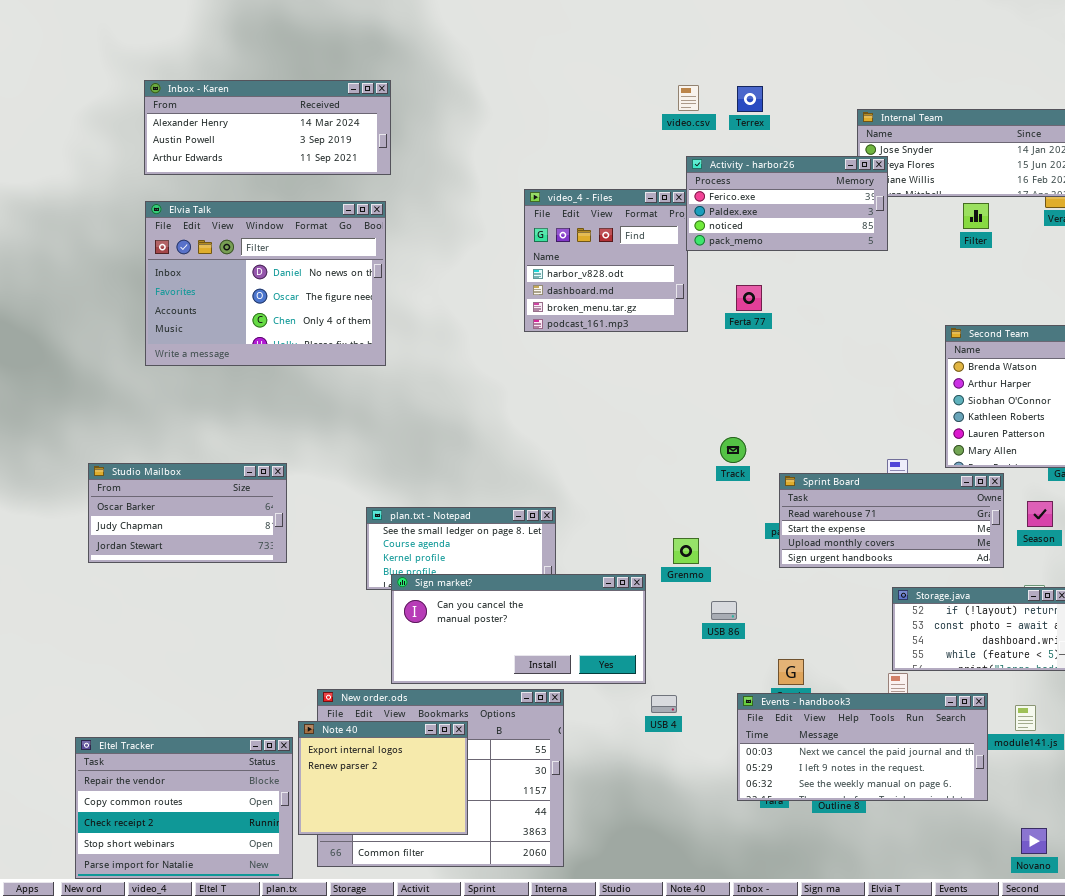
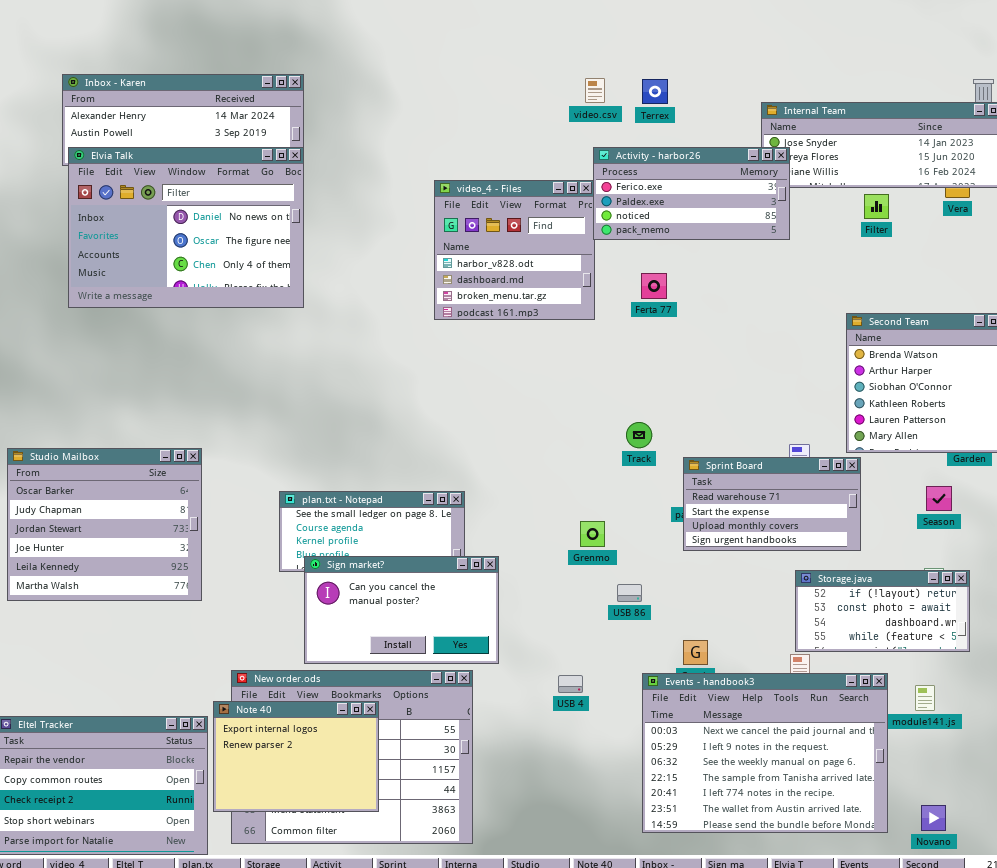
Elvia Talk: [145,201,386,366] -> [68,147,304,308], moved
Studio Mailbox: [88,463,287,563] -> [7,448,202,601], resized
Sprint Board: [779,473,1004,568] -> [683,457,861,551], resized
Sign market?: [391,574,646,684] -> [304,556,499,664], resized
Events - handbook3: [737,693,988,801] -> [642,673,888,833], resized

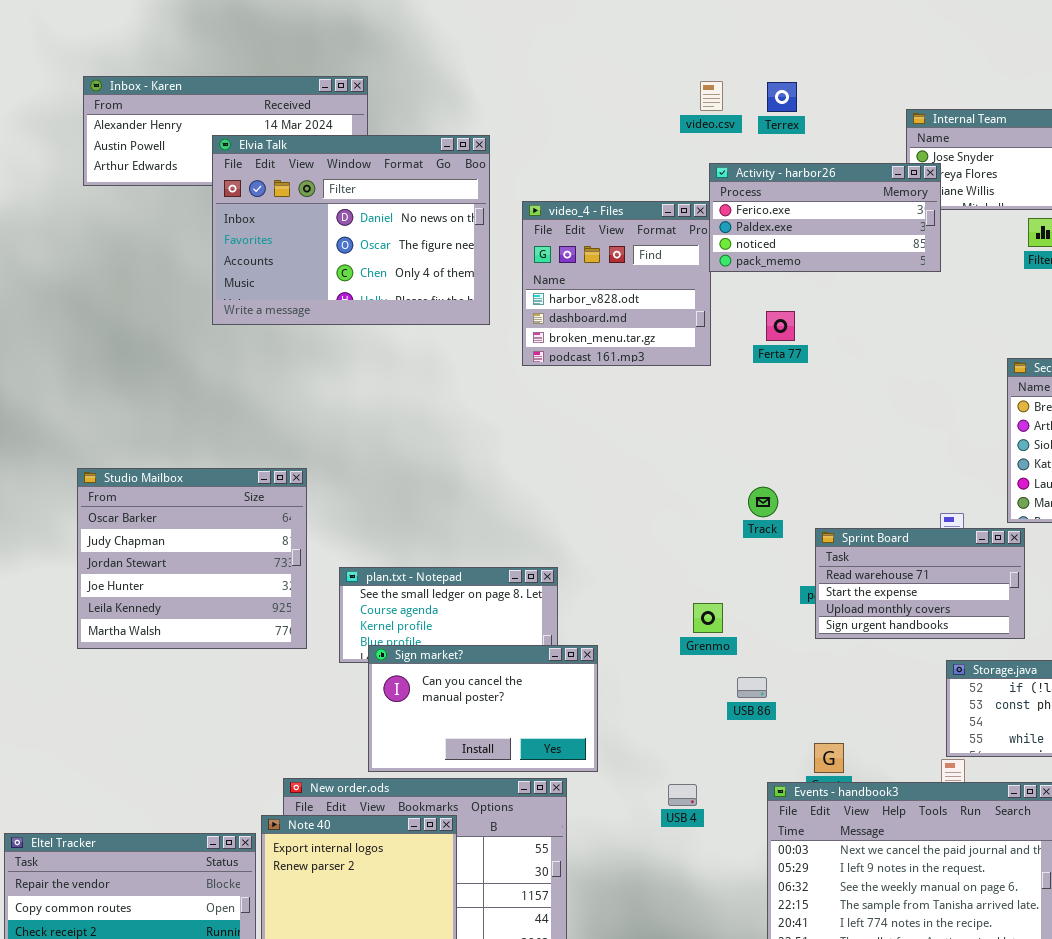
Elvia Talk: [68,147,304,308] -> [212,135,490,325], moved
Studio Mailbox: [7,448,202,601] -> [77,468,307,649], moved

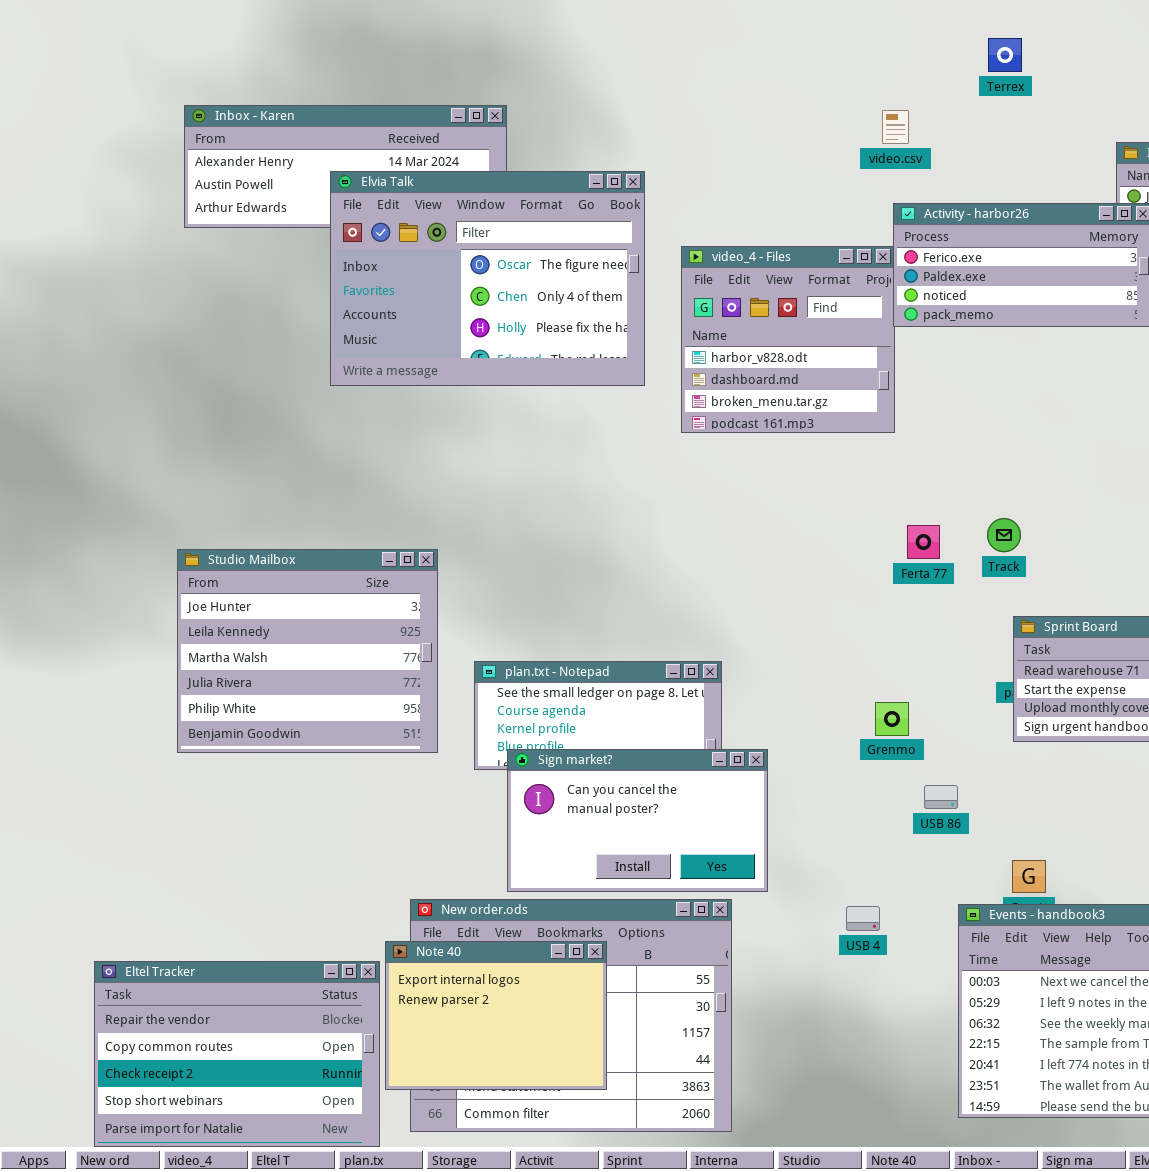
Terrex: [767,82,797,112] -> [988,38,1022,72], moved
Elvia Talk: [212,135,490,325] -> [330,171,645,386], scrolled down 1 row
Ferta 77: [766,311,795,341] -> [907,525,940,559], moved
Studio Mailbox: [77,468,307,649] -> [177,549,438,753], scrolled down 3 rows
Track: [748,487,778,517] -> [987,518,1021,552], moved

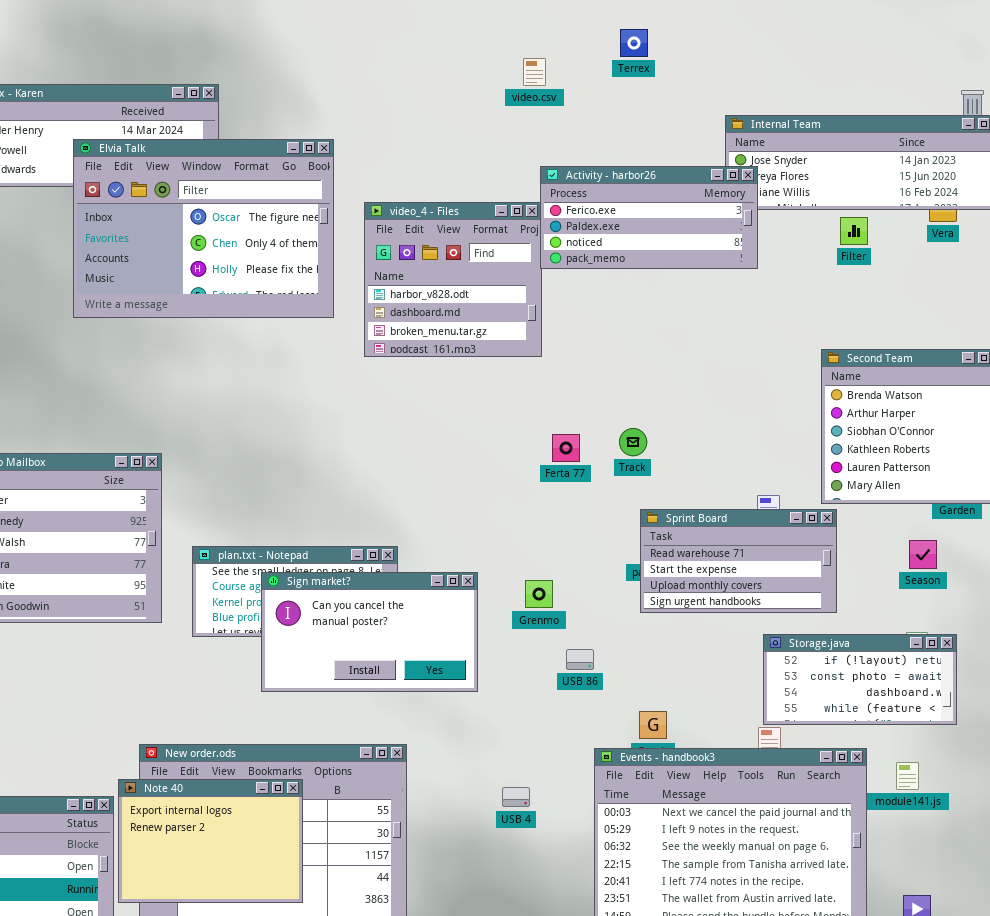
video.csv: [882,110,909,144] -> [523,58,546,86], moved
Sign market?: [507,749,768,892] -> [261,572,478,692], moved
USB 4: [846,906,880,931] -> [502,787,530,807], moved

